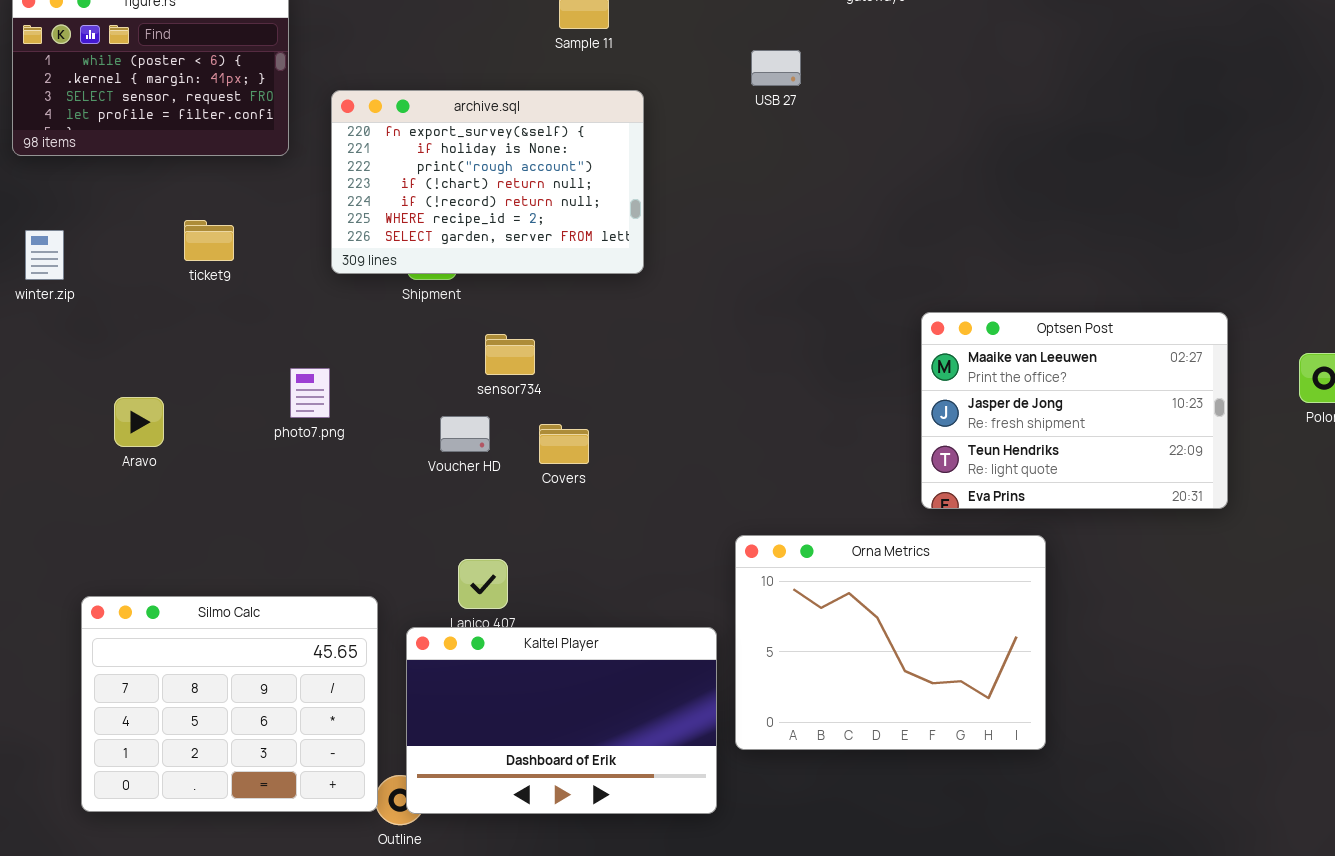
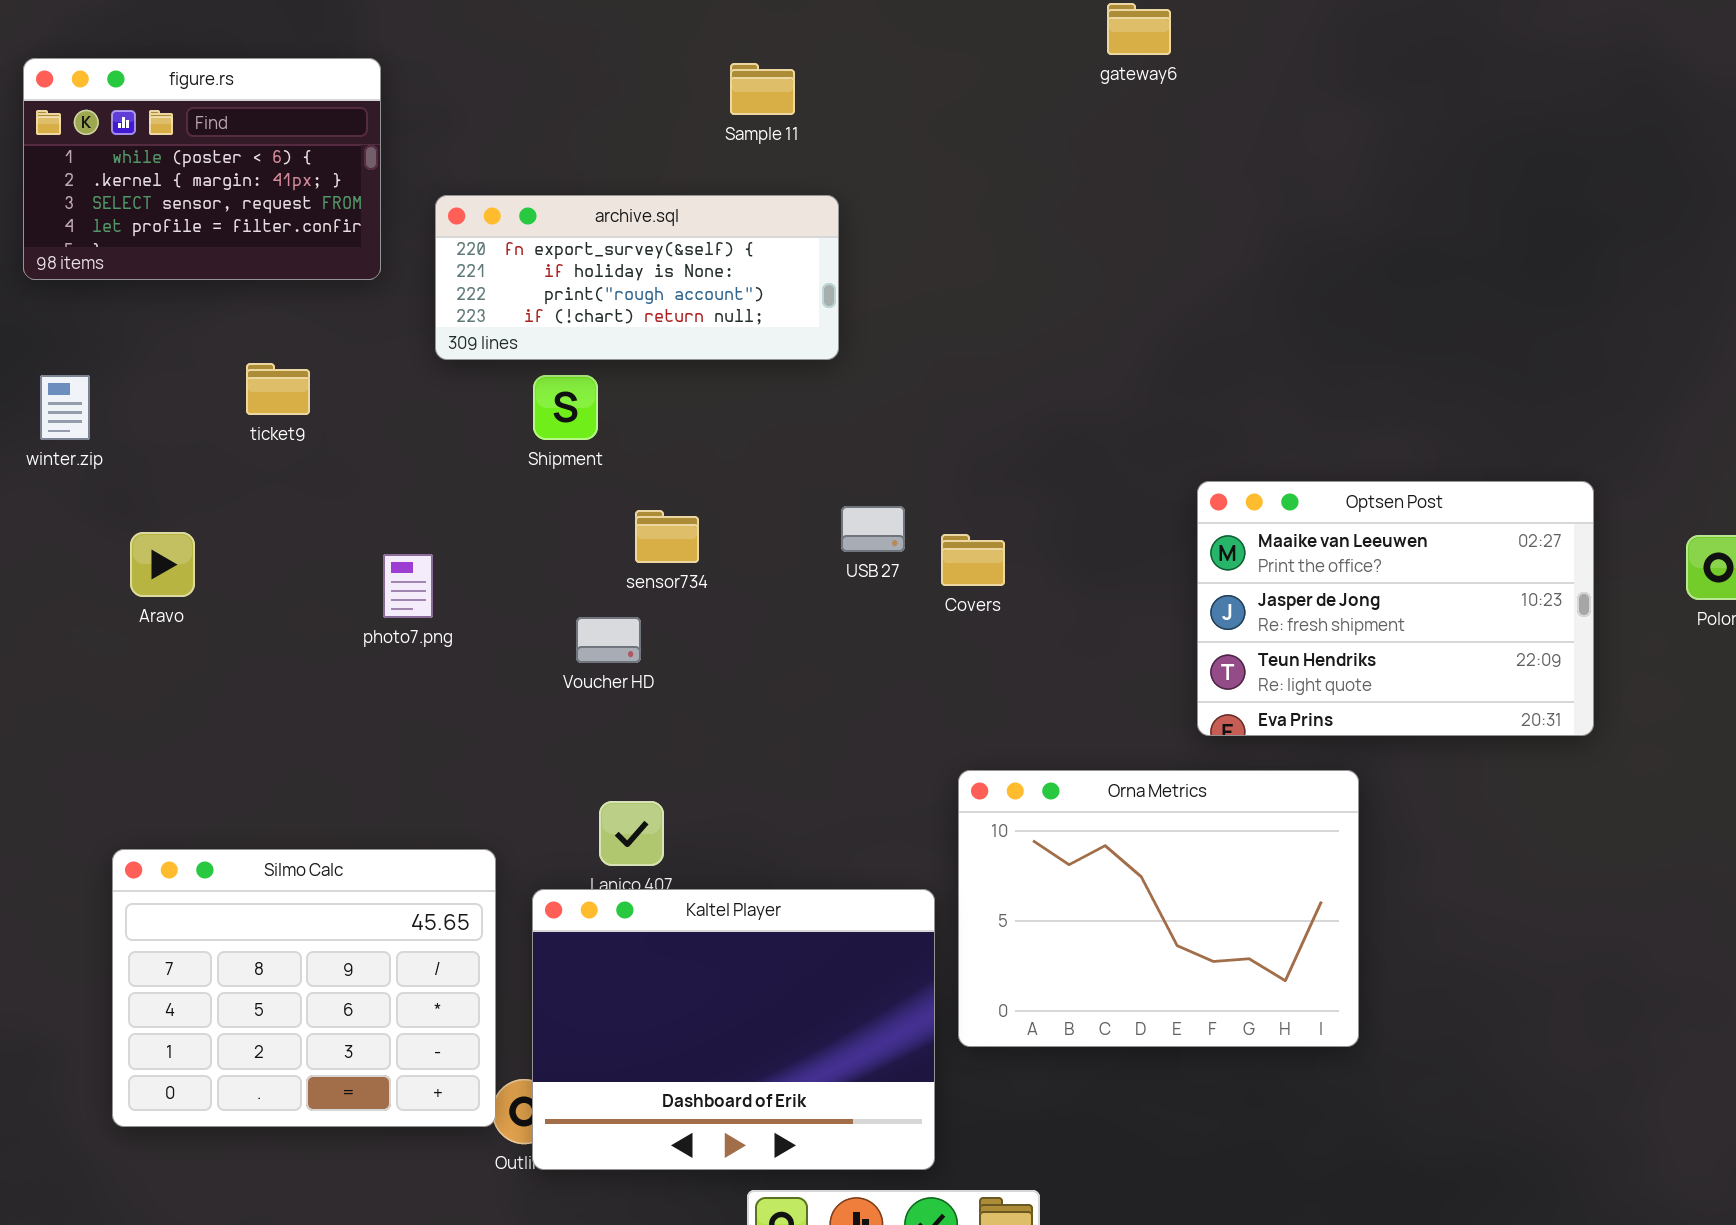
USB 27: [751,50,801,86] -> [841,506,905,552], moved
archive.sql: [331,90,644,274] -> [435,195,839,360], resized
Aravo: [114,397,164,447] -> [130,532,195,597], moved
Covers: [539,424,589,464] -> [941,534,1005,586], moved
Kaltel Player: [406,627,717,814] -> [532,889,935,1170], resized

